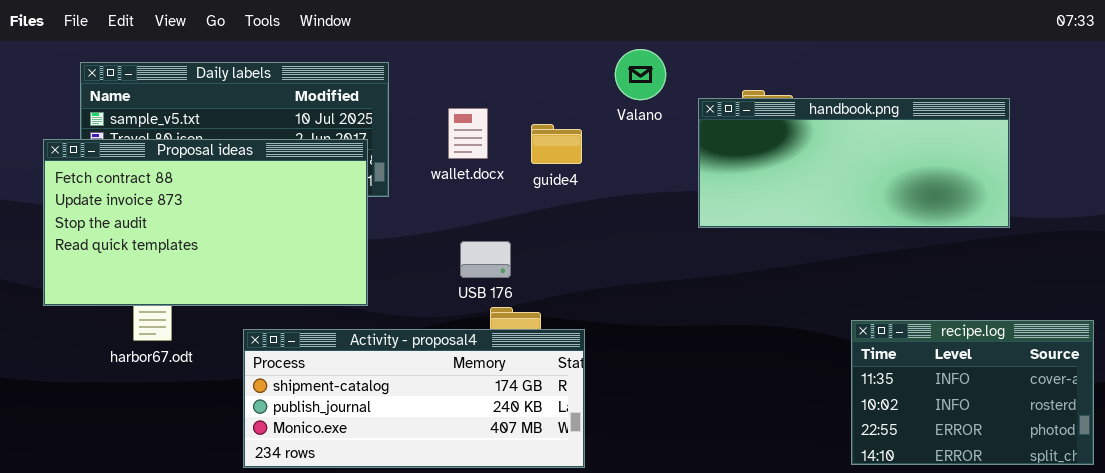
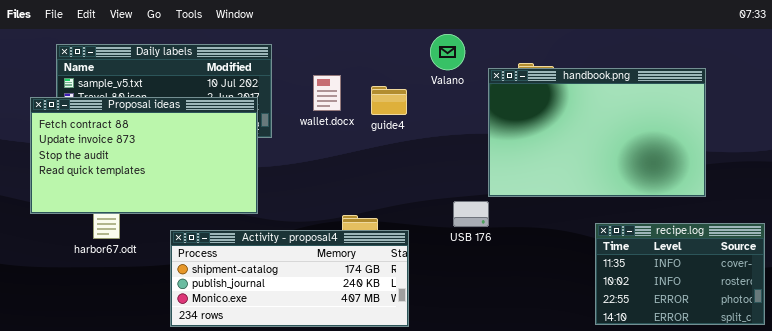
handbook.png: [698,98,1010,228] -> [488,68,706,197], resized
USB 176: [460,241,511,278] -> [453,201,489,227], moved

